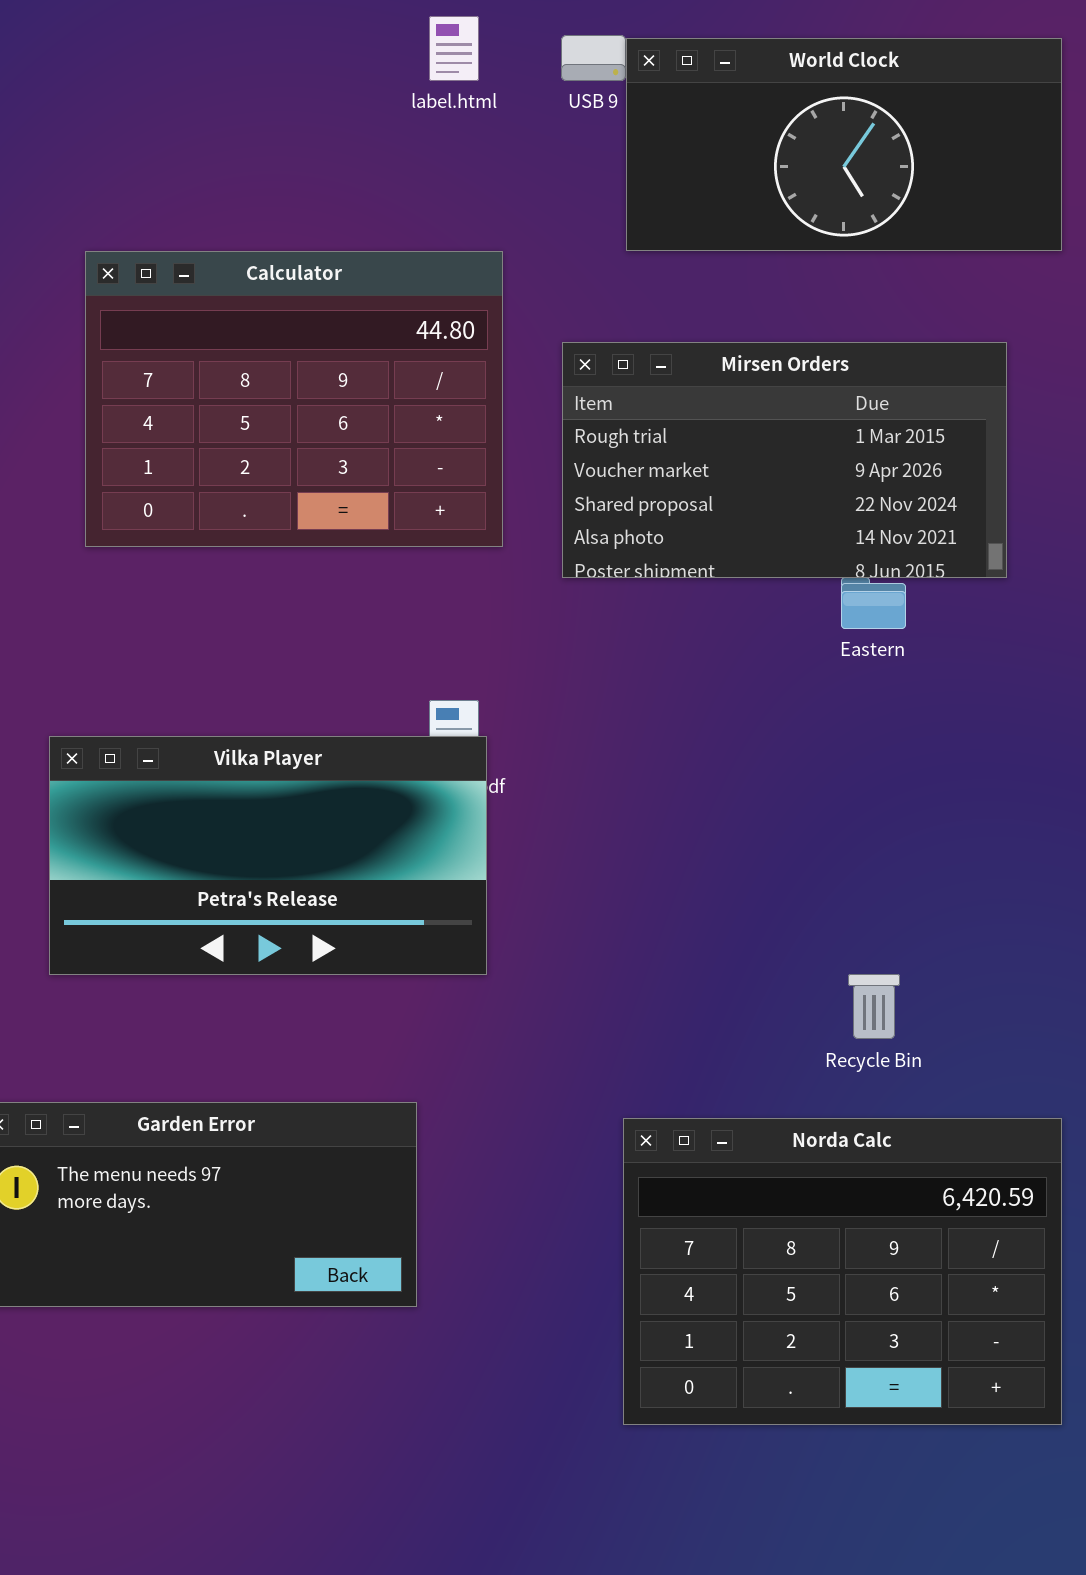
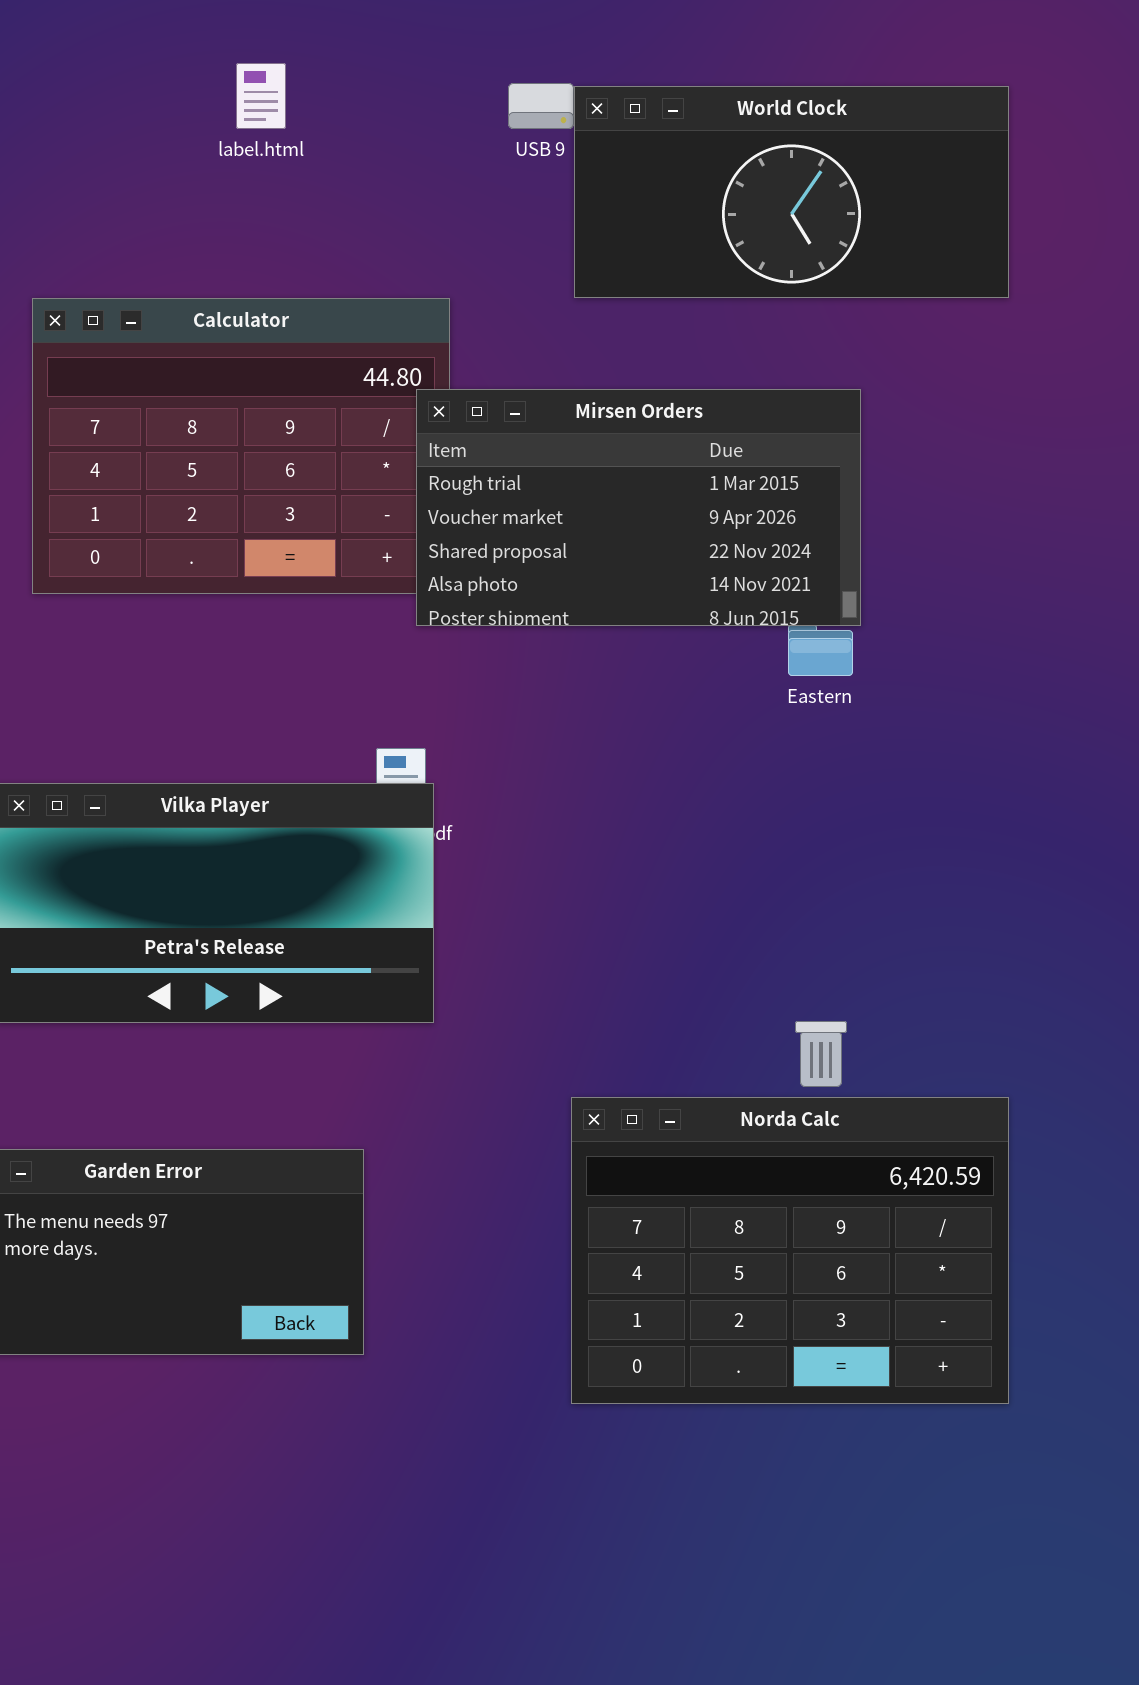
label.html: [429,16,479,81] -> [236,63,286,129], moved
Mirsen Orders: [562,342,1007,578] -> [416,389,861,626], moved
Norda Calc: [623,1118,1062,1425] -> [571,1097,1009,1404], moved

